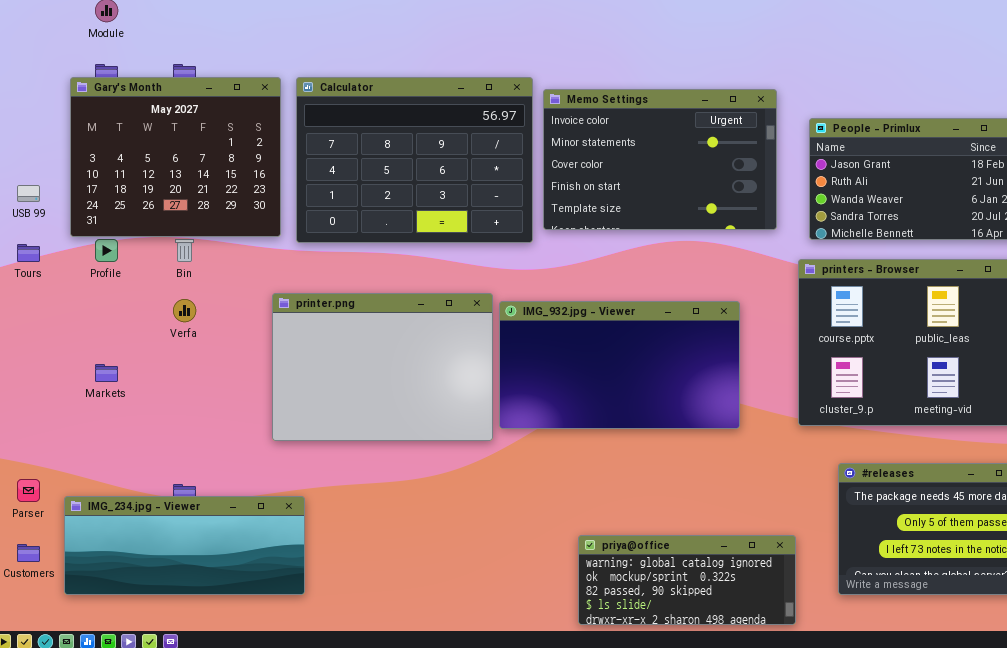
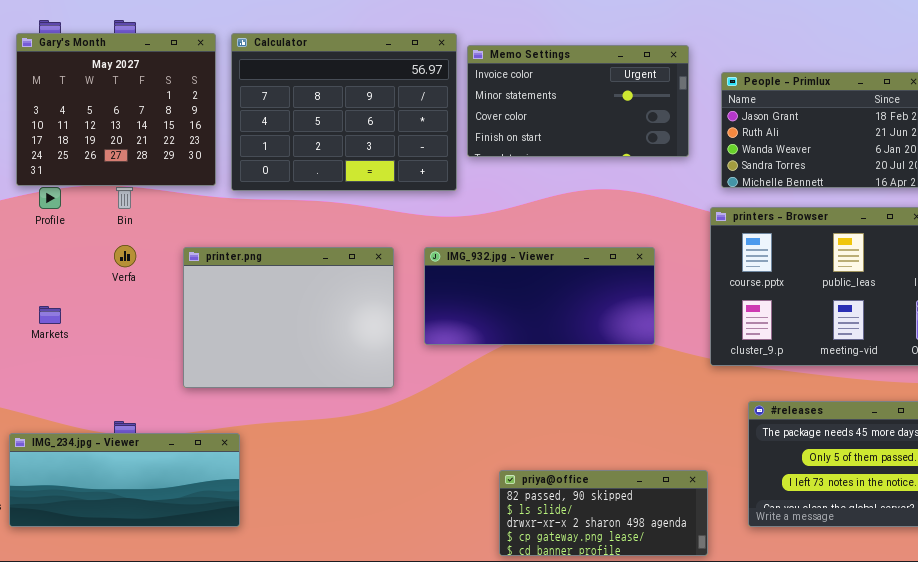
Memo Settings: [543,89,777,230] -> [467,45,689,157], resized
printer.png: [272,293,493,441] -> [183,247,394,388], moved
IMG_932.jpg - Viewer: [499,301,740,429] -> [424,247,655,345], resized
priya@office: [578,535,796,625] -> [499,470,708,556], scrolled down 2 rows

